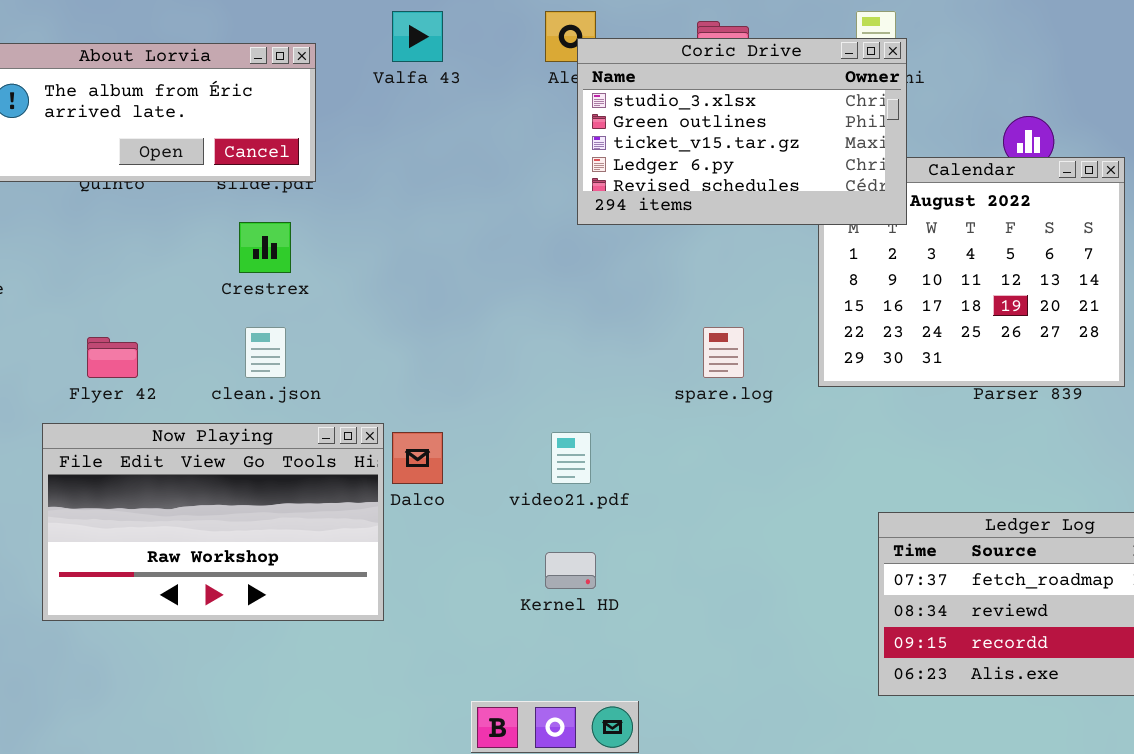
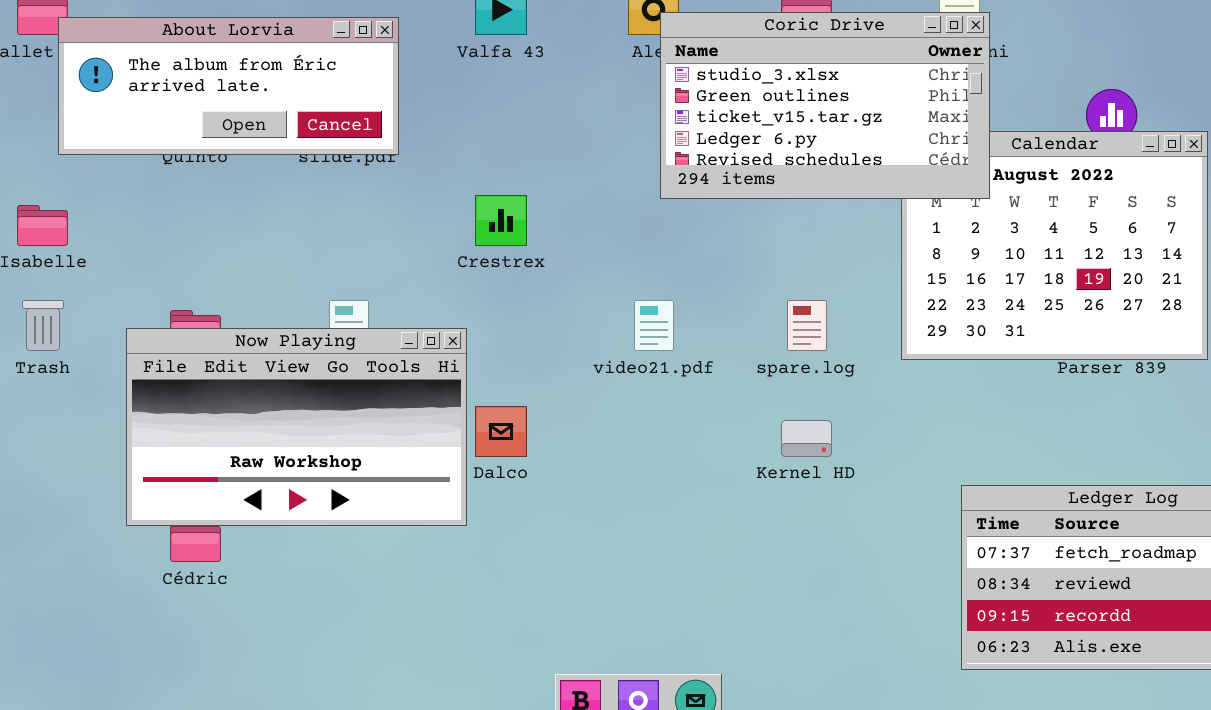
Crestrex: [239,222,291,273] -> [475,195,527,246], moved
Now Playing: [42,423,384,621] -> [126,328,467,526], moved
video21.pdf: [551,432,591,484] -> [634,300,674,351], moved
Kernel HD: [545,552,596,589] -> [781,420,832,457], moved

